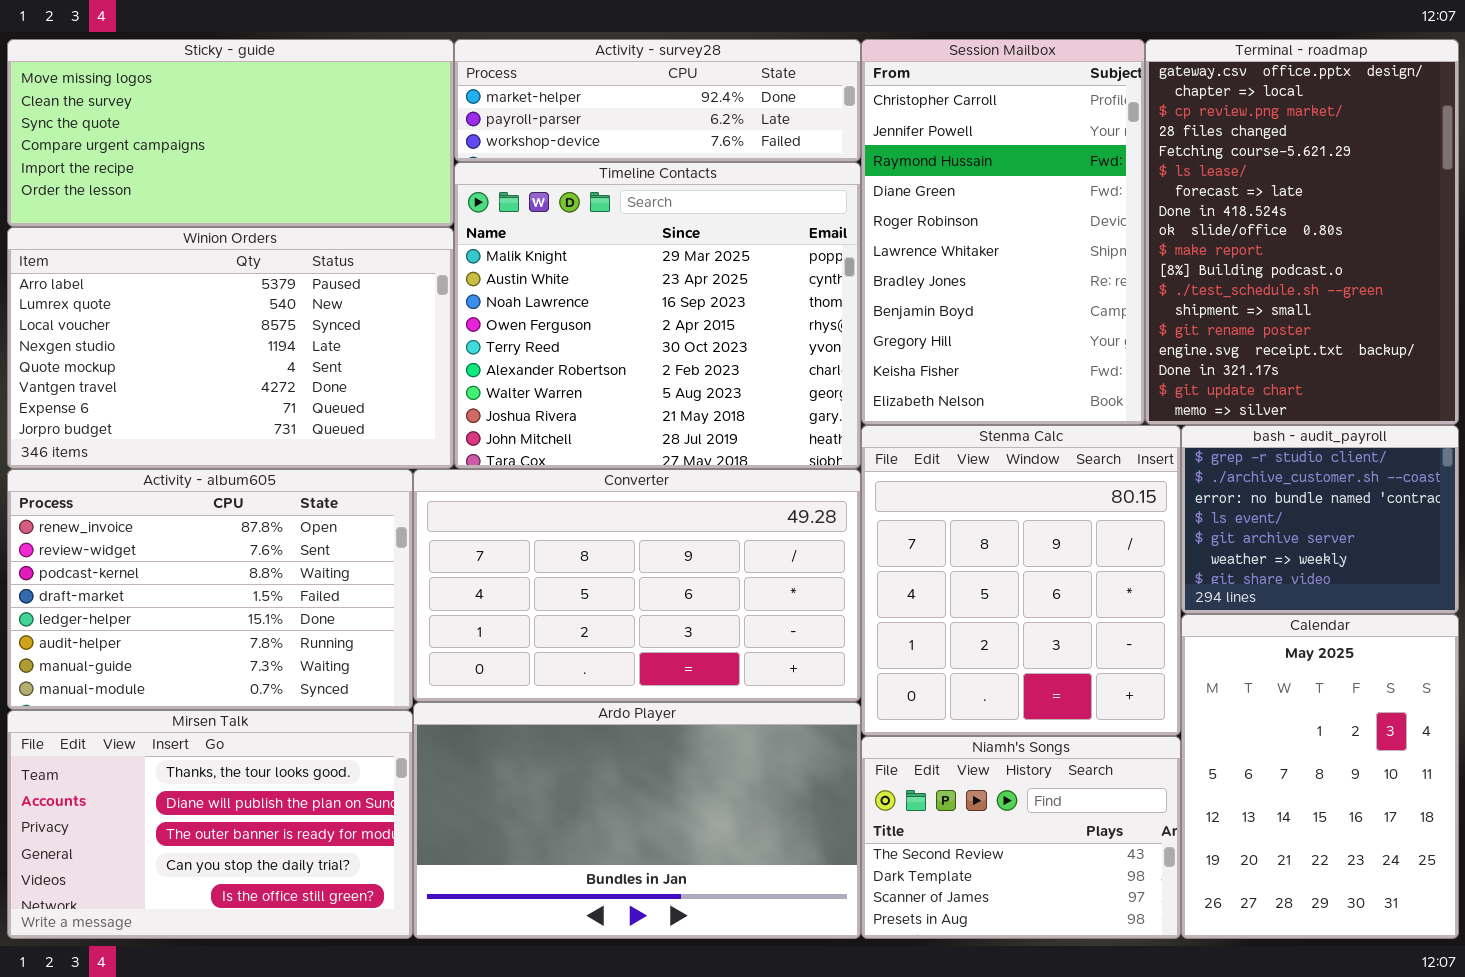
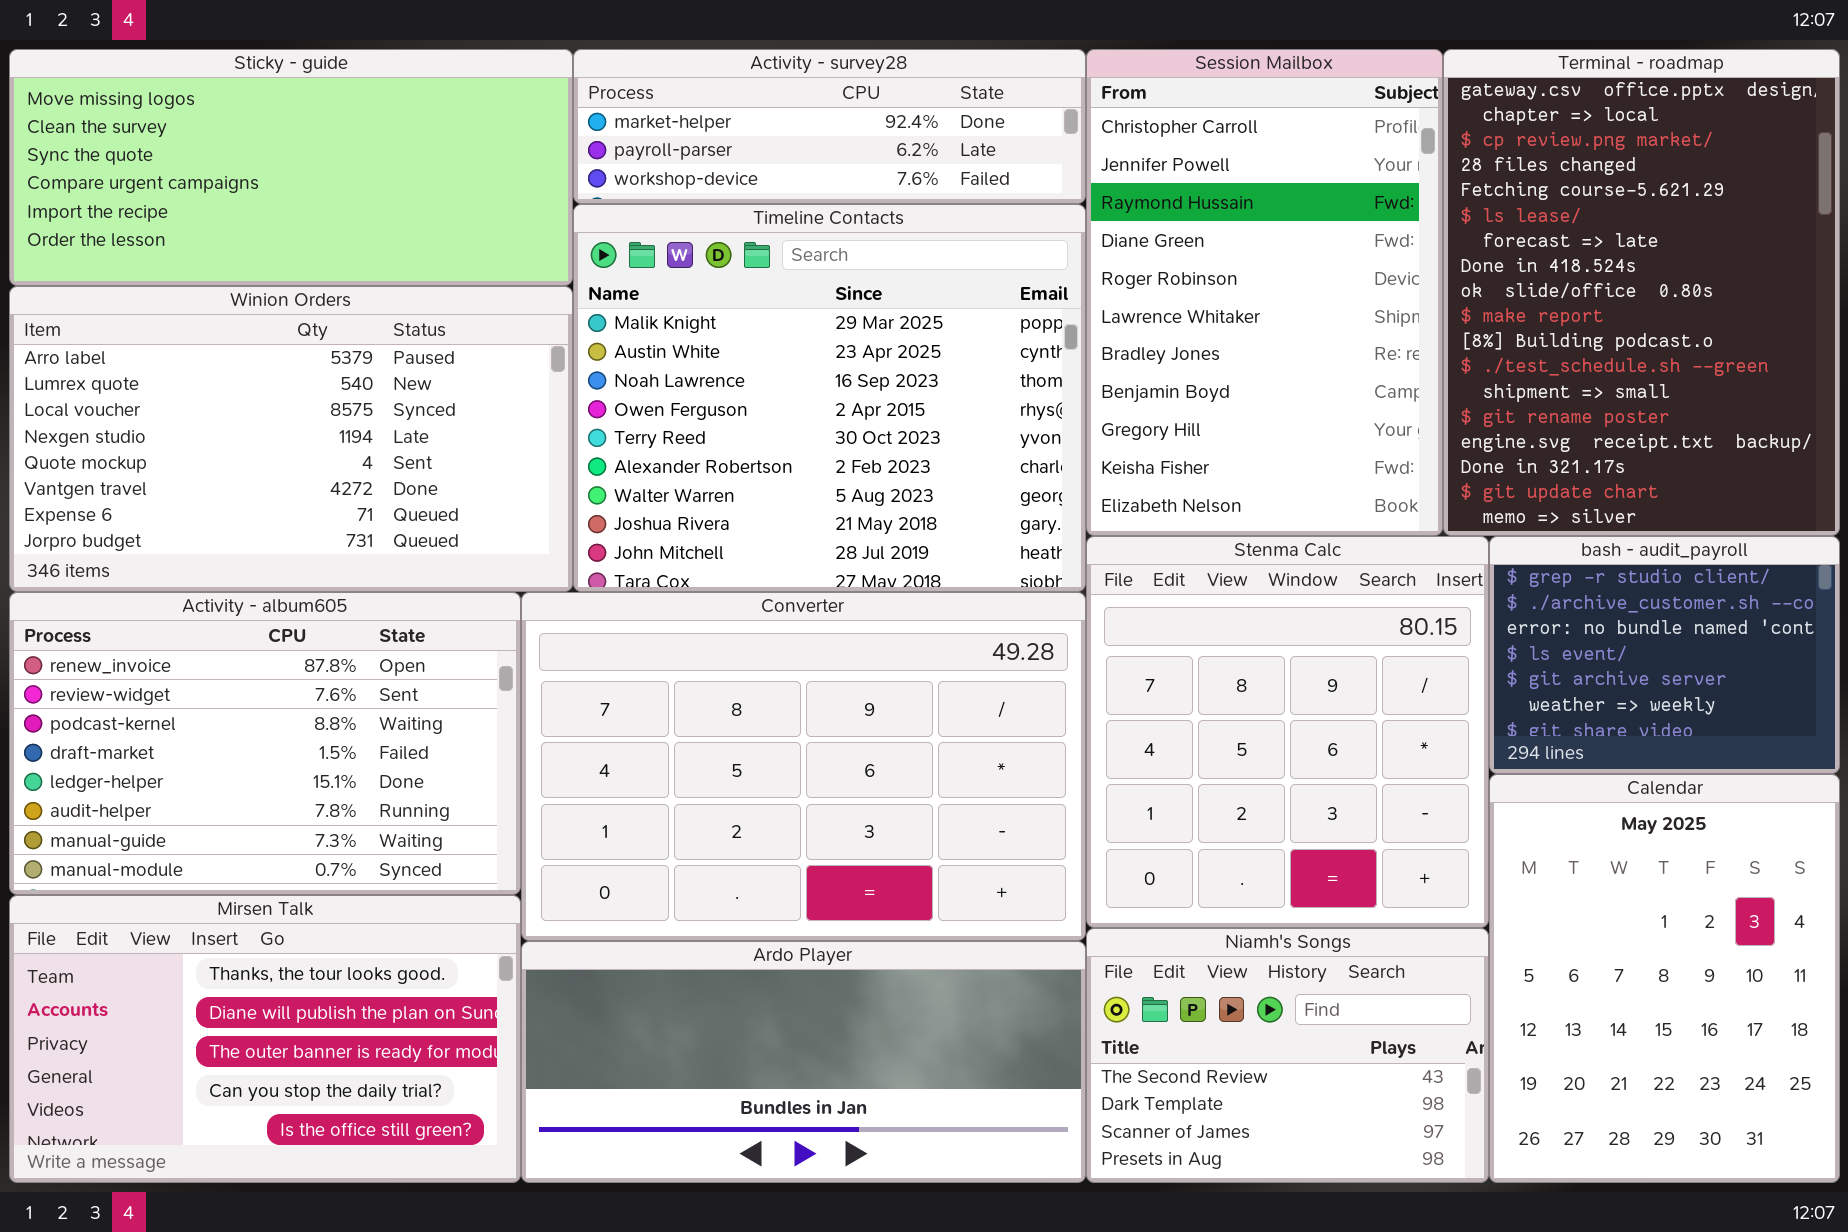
Converter: [413,469,861,702] -> [521,592,1086,941], resized
Ardo Player: [413,702,861,939] -> [521,941,1086,1183], resized

